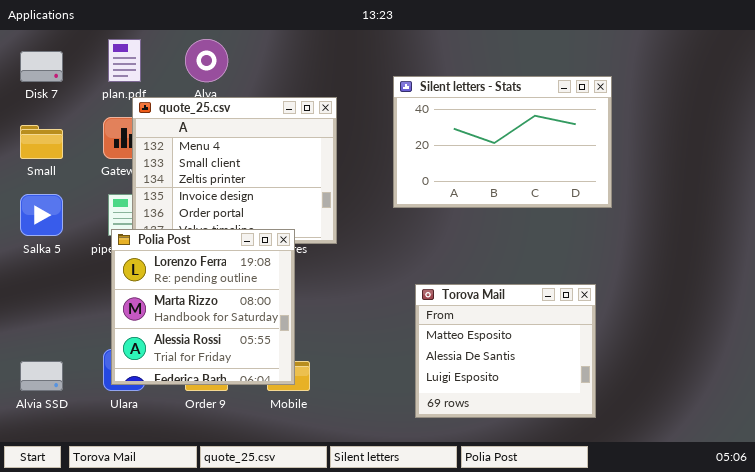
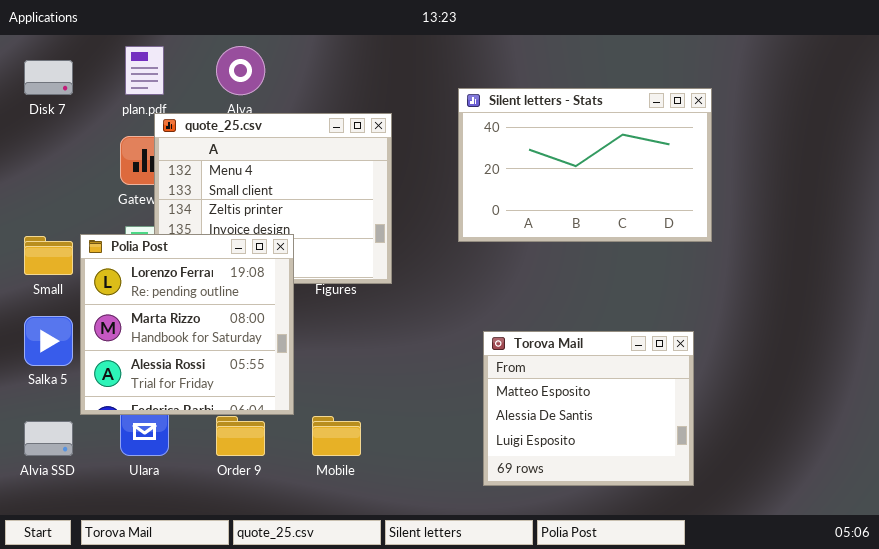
Small: [20,125,63,159] -> [24,236,73,275], moved
Salka 5: [20,194,63,236] -> [24,316,73,366], moved
Polia Post: [111,229,295,385] -> [80,234,294,415], moved

